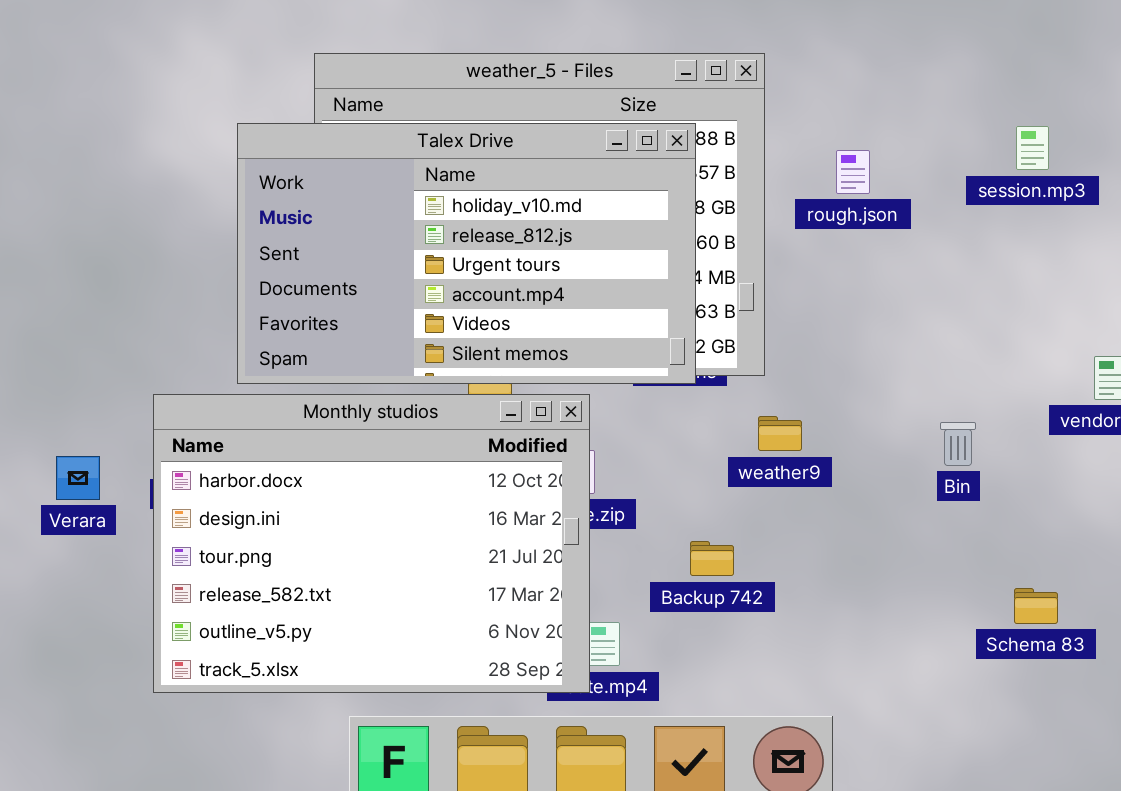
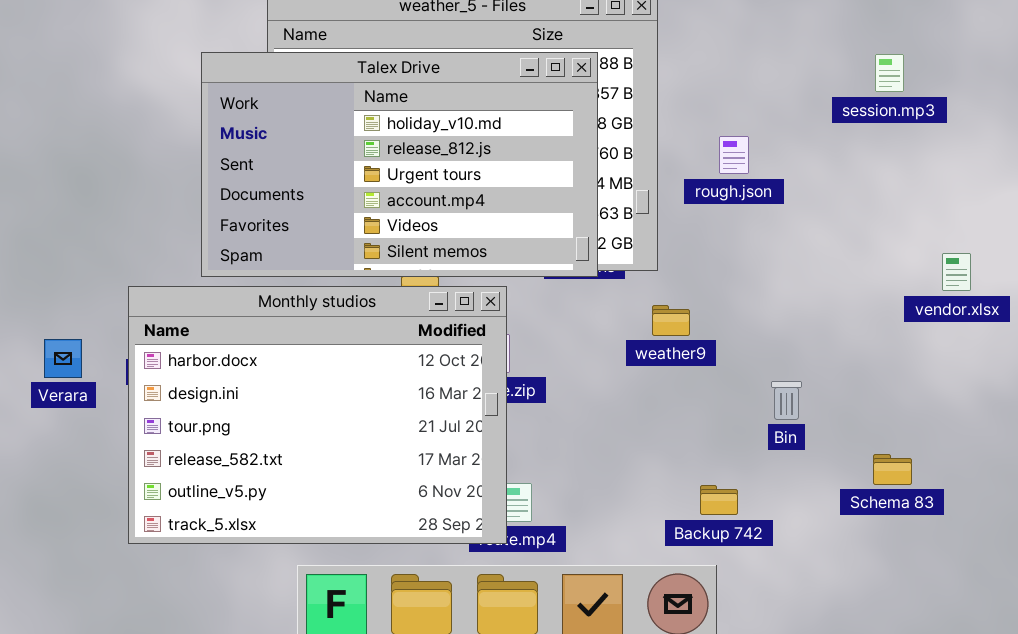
rough.json: [836,150,870,194] -> [719,136,749,174], moved
Bin: [940,422,976,466] -> [771,381,802,420], moved
Backup 742: [690,541,734,576] -> [700,485,738,515], moved

